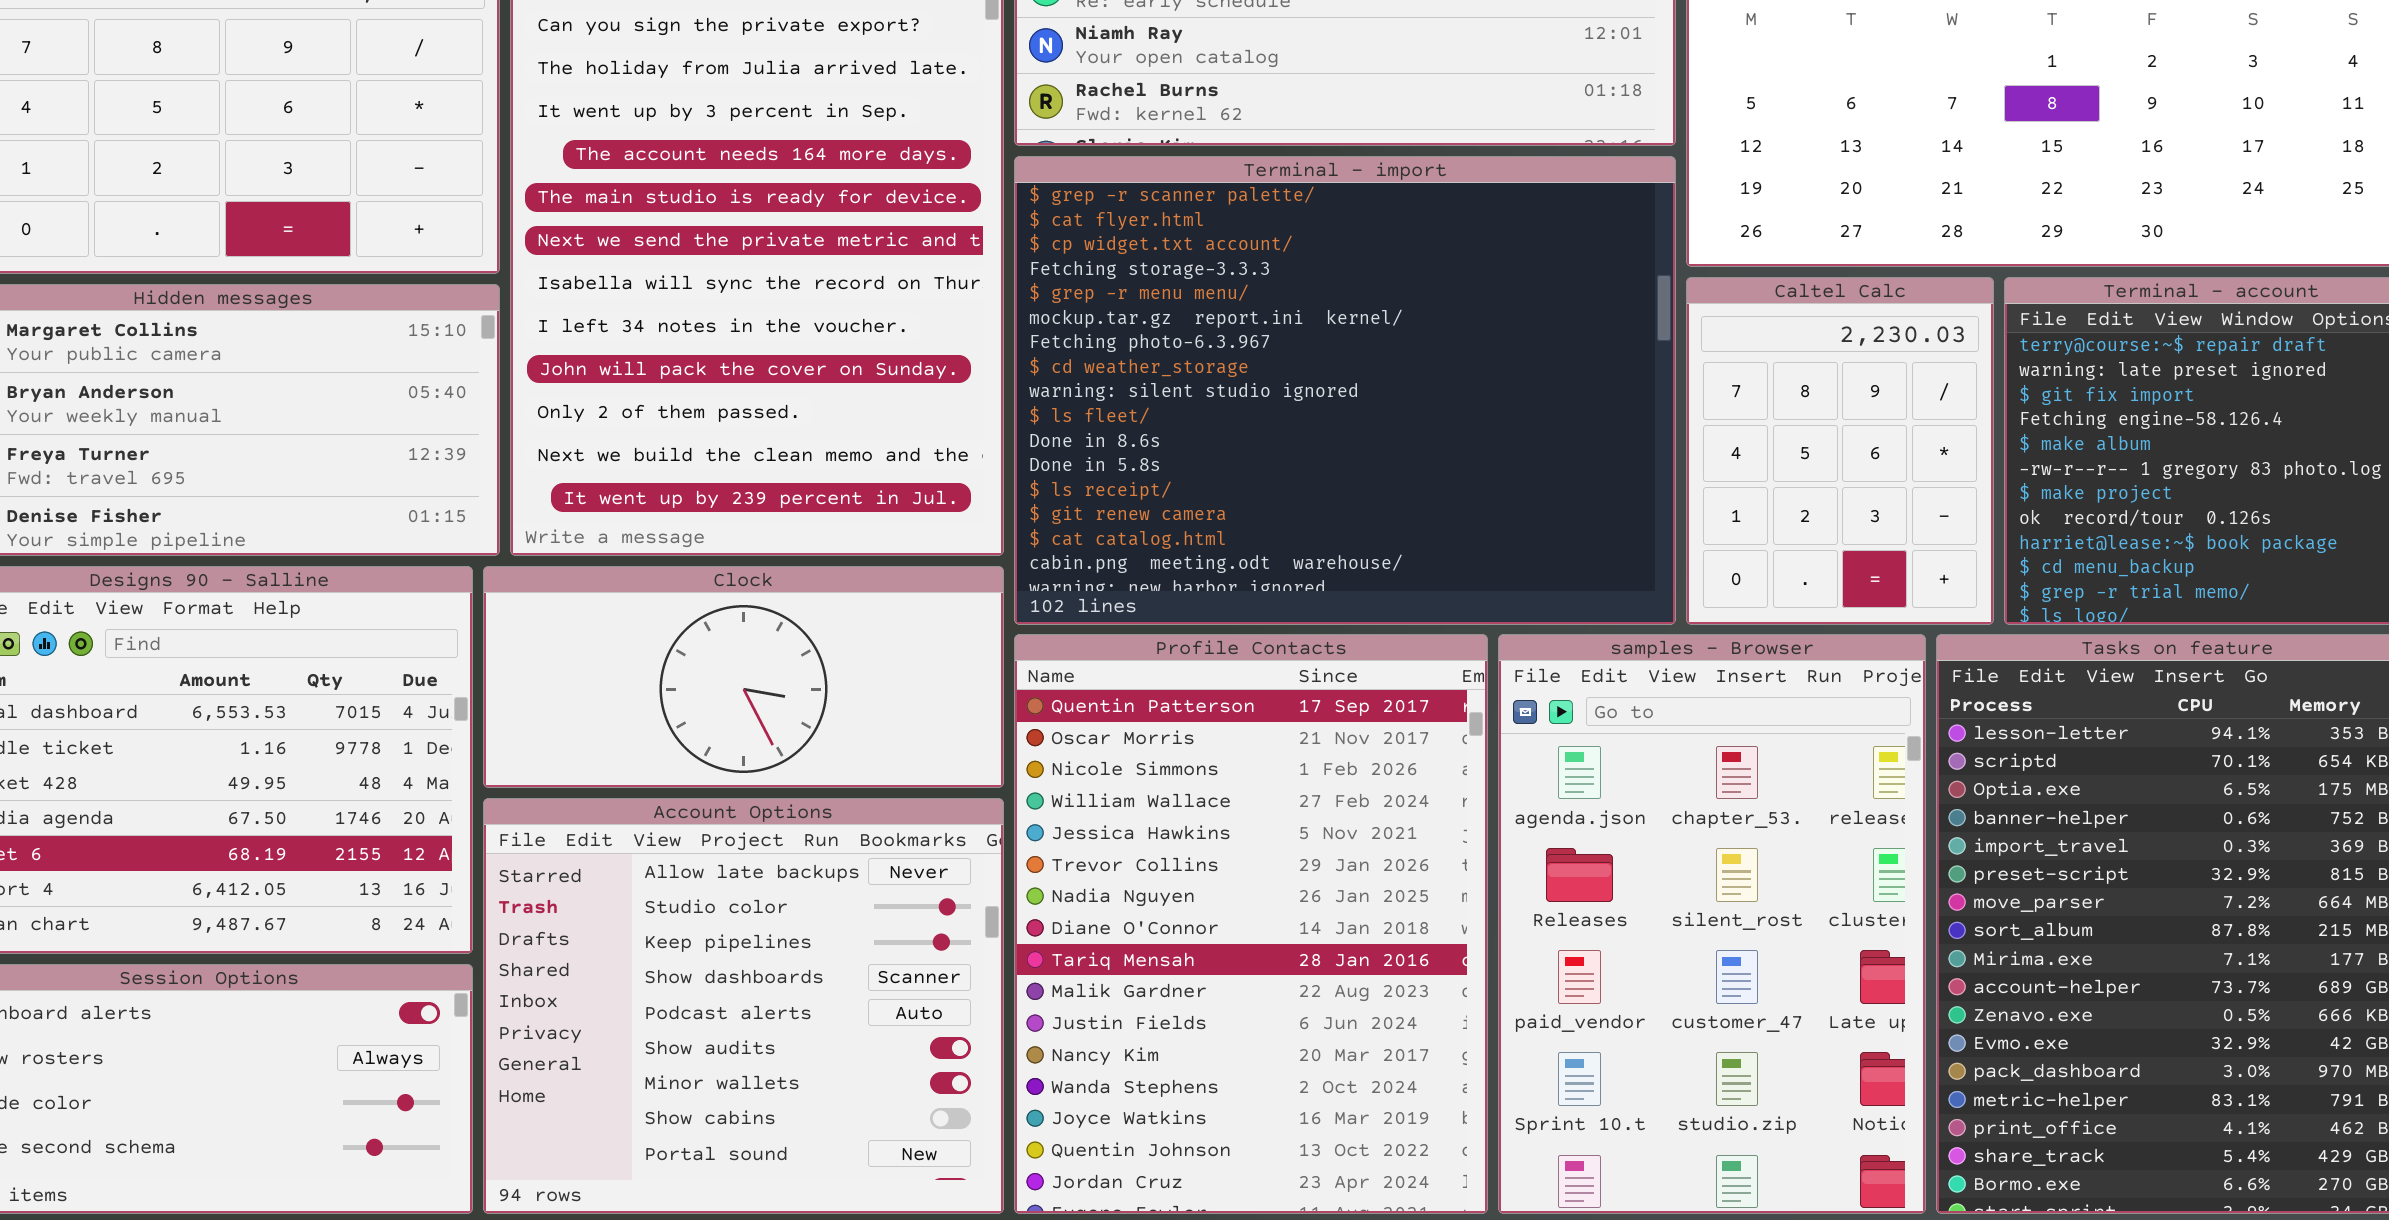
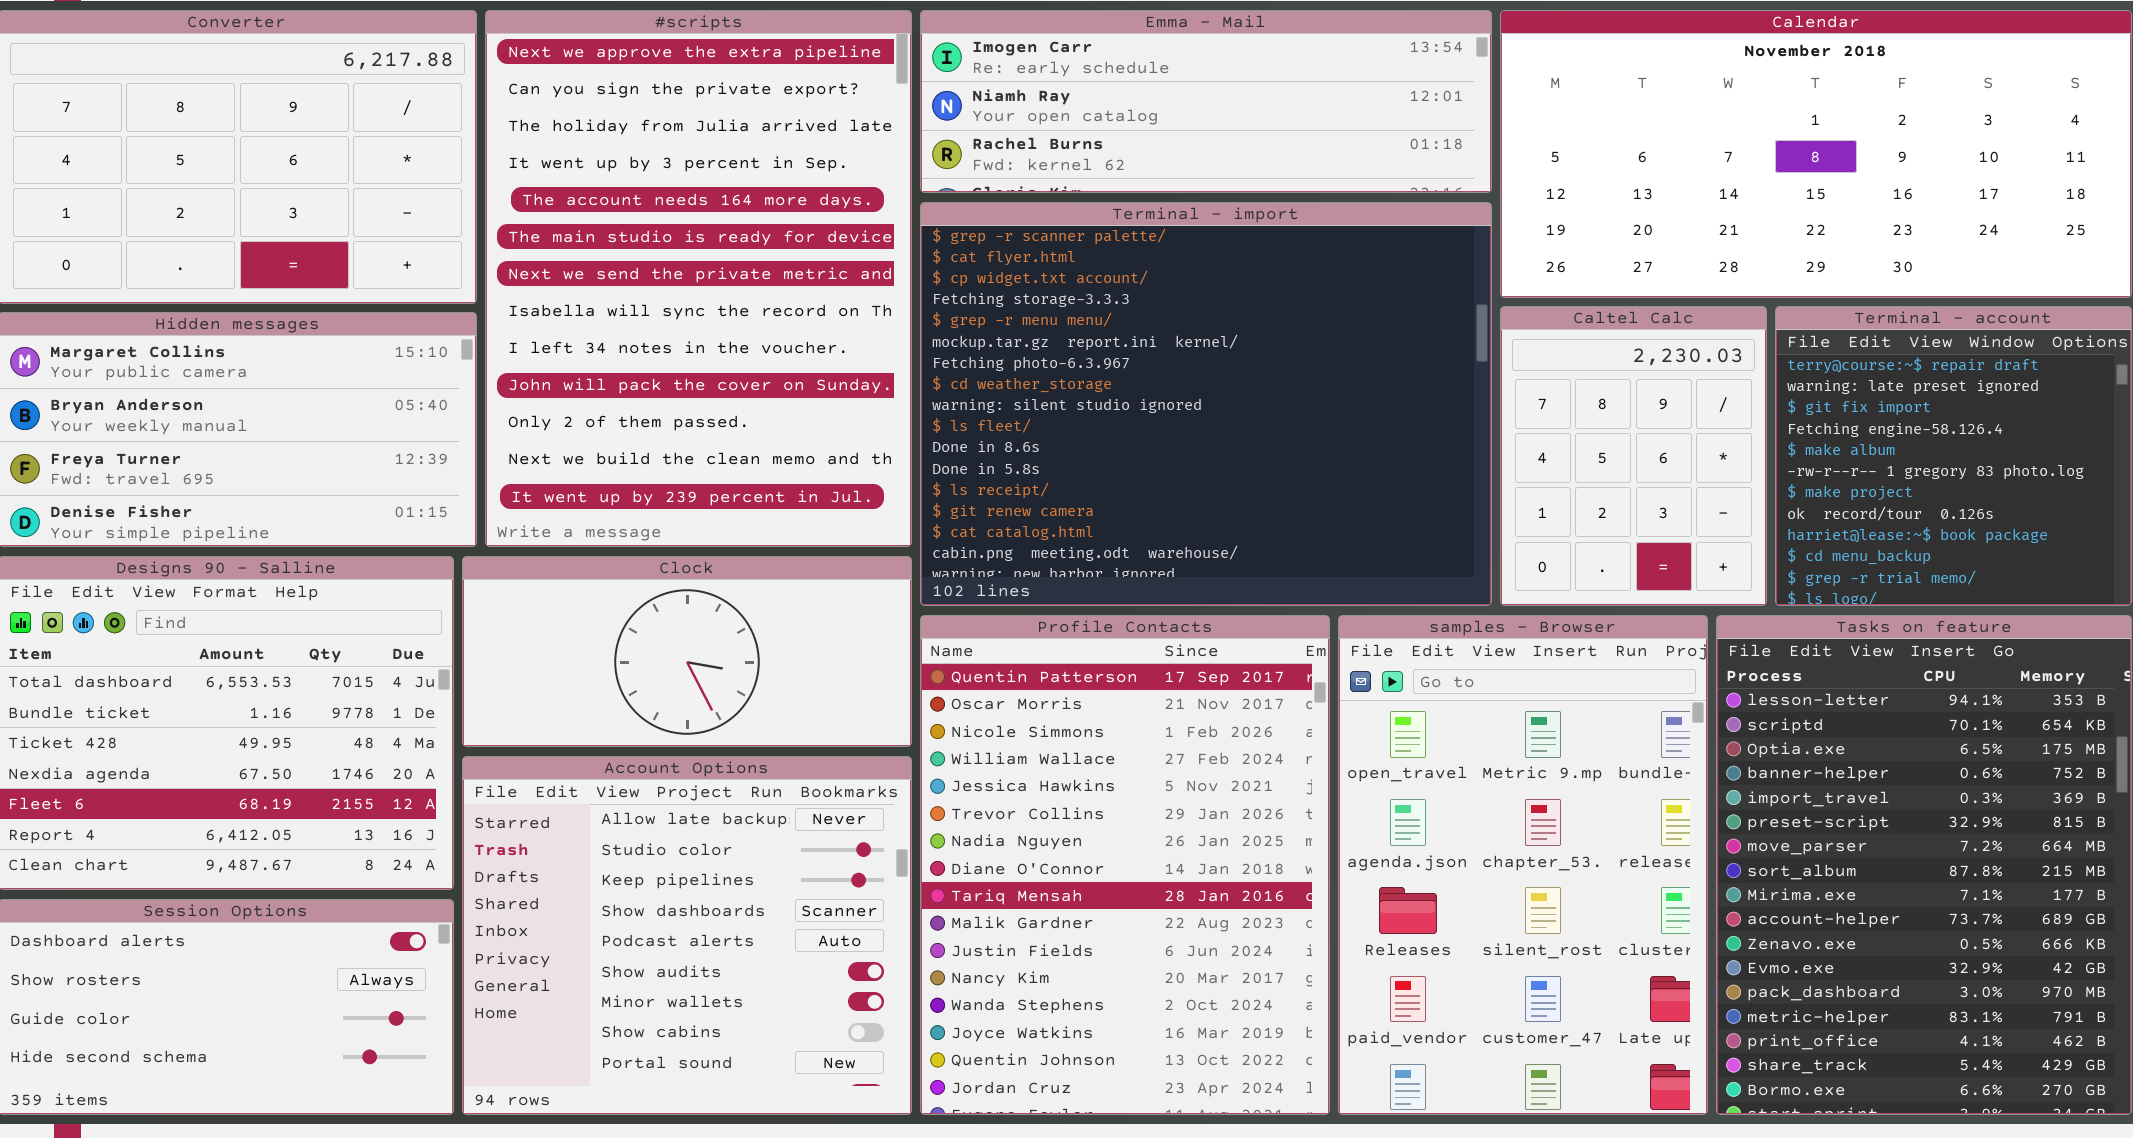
samples - Browser: [1498,634,1926,1214] -> [1338,615,1708,1115], scrolled up 1 row

